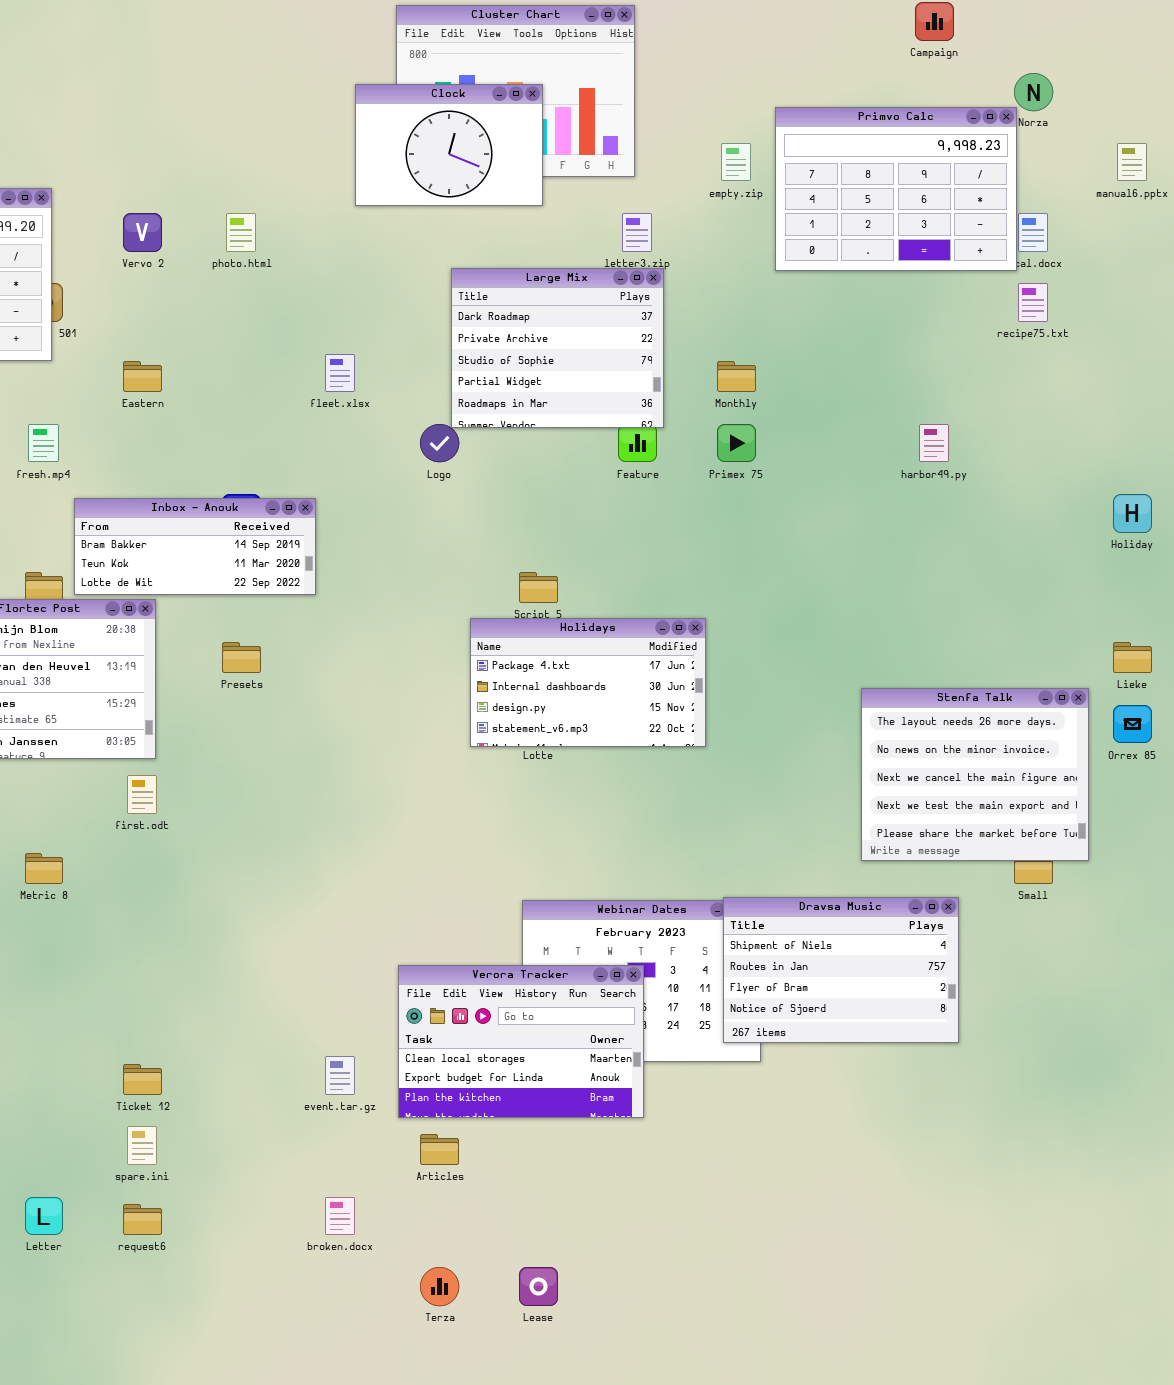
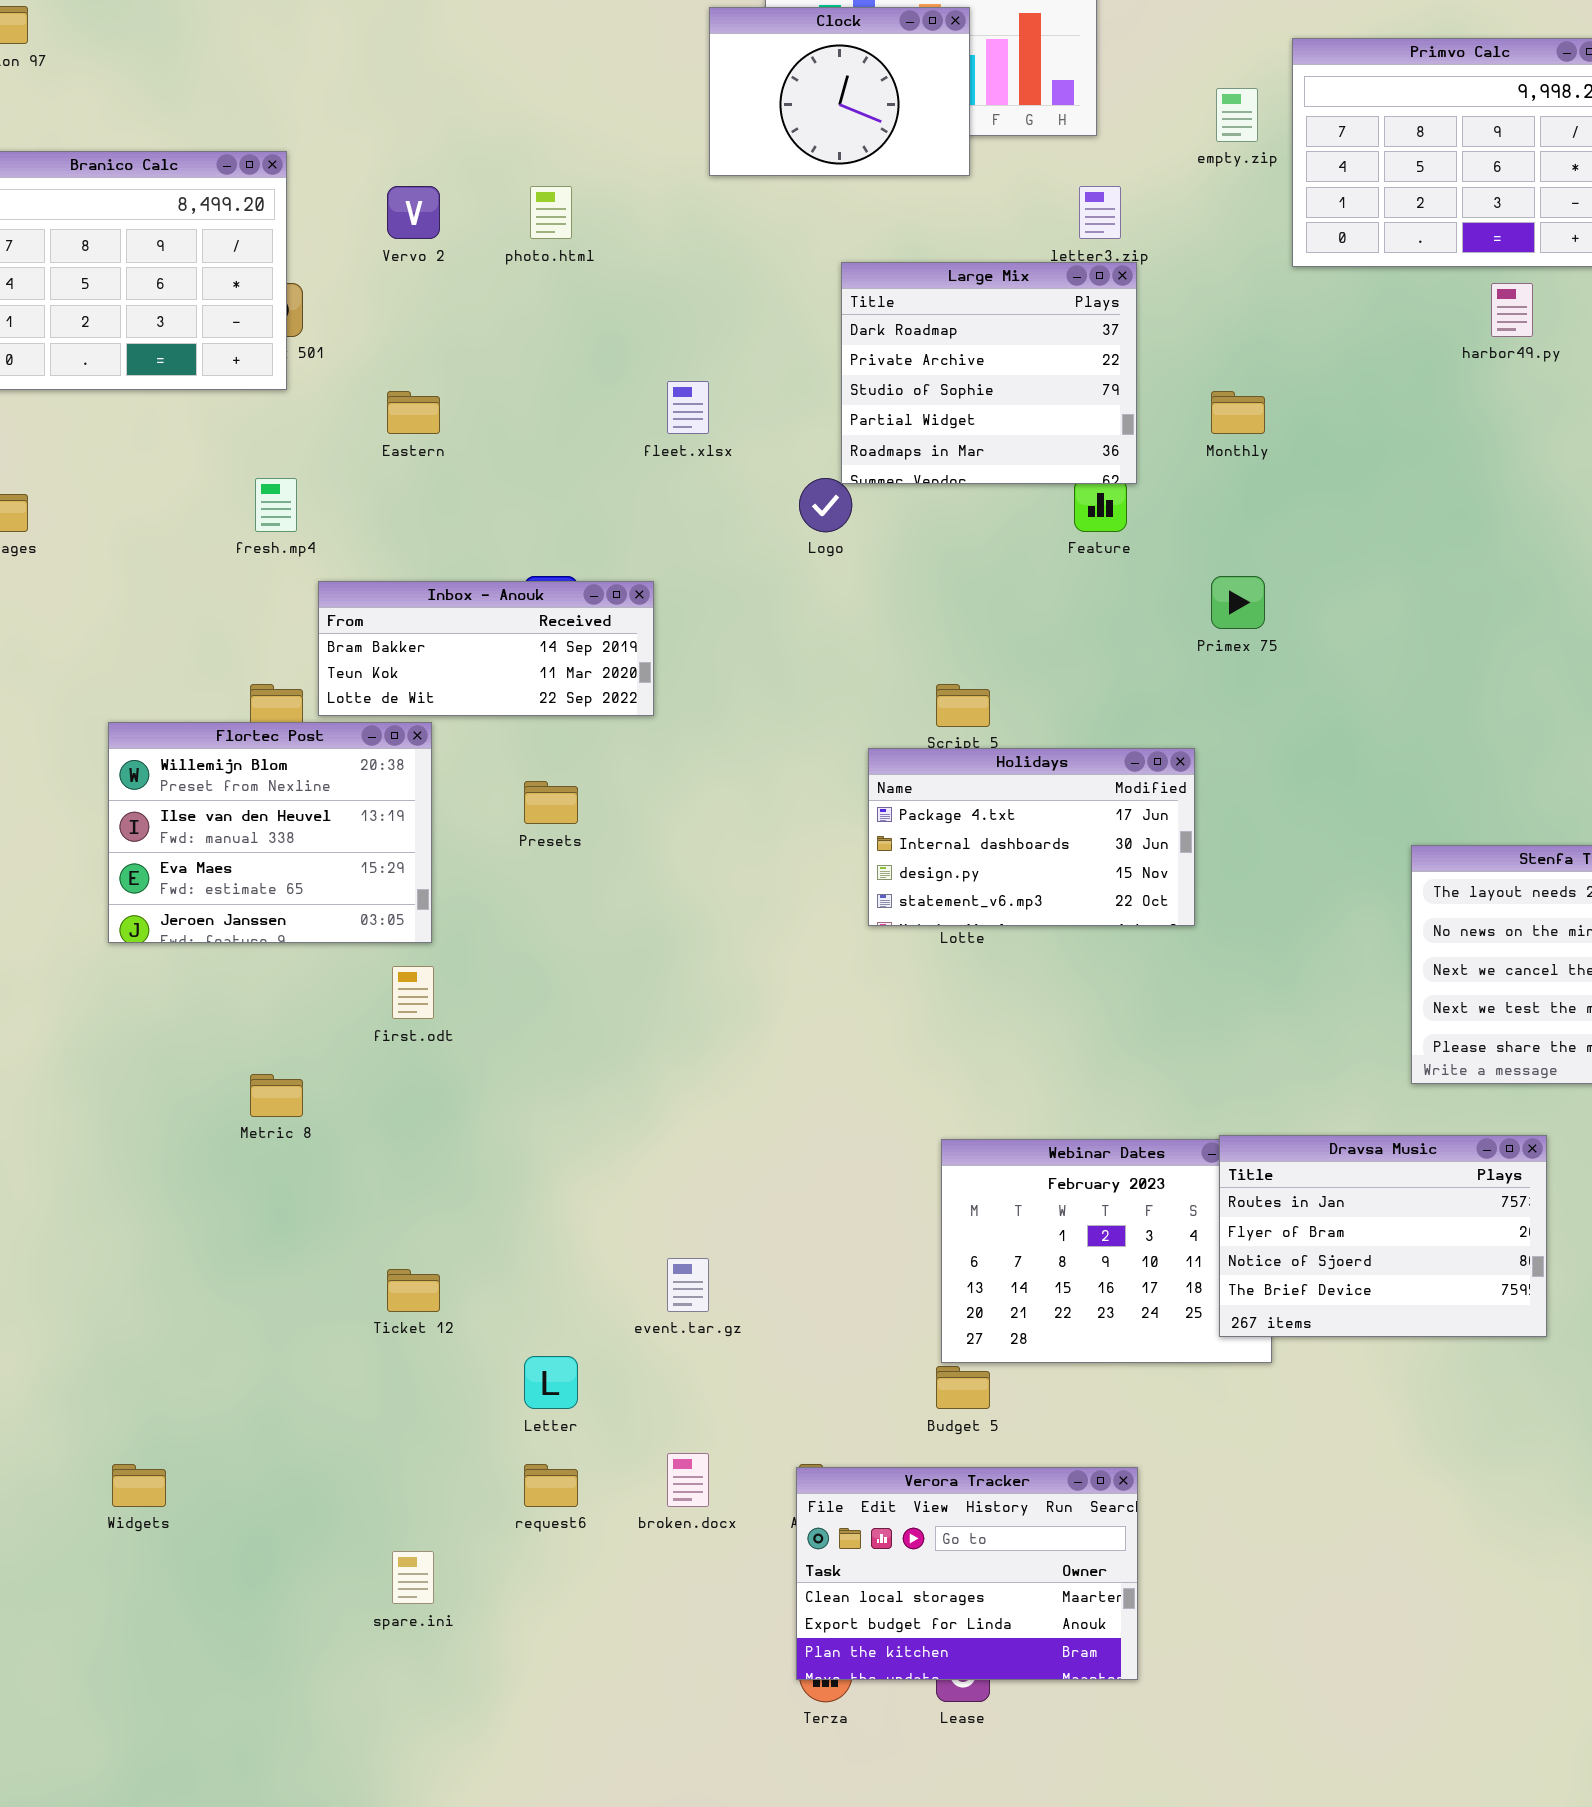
Primex 75: [717,424,756,462] -> [1211,576,1265,629], moved
harbor49.py: [919,424,949,462] -> [1491,283,1533,337], moved
Dravsa Music: [723,897,959,1043] -> [1219,1135,1547,1337], scrolled down 1 row
Verora Tracker: [398,965,644,1118] -> [796,1467,1138,1680], moved
event.tar.gz: [325,1056,355,1095] -> [667,1258,709,1312], moved
Ticket 12: [123,1064,162,1095] -> [387,1269,440,1312], moved
spare.ini: [127,1126,157,1165] -> [392,1551,434,1604], moved
Letter: [25,1197,63,1235] -> [524,1356,578,1409], moved
broken.docx: [325,1197,355,1235] -> [667,1453,709,1507], moved
request6: [123,1204,162,1235] -> [524,1464,578,1507], moved

